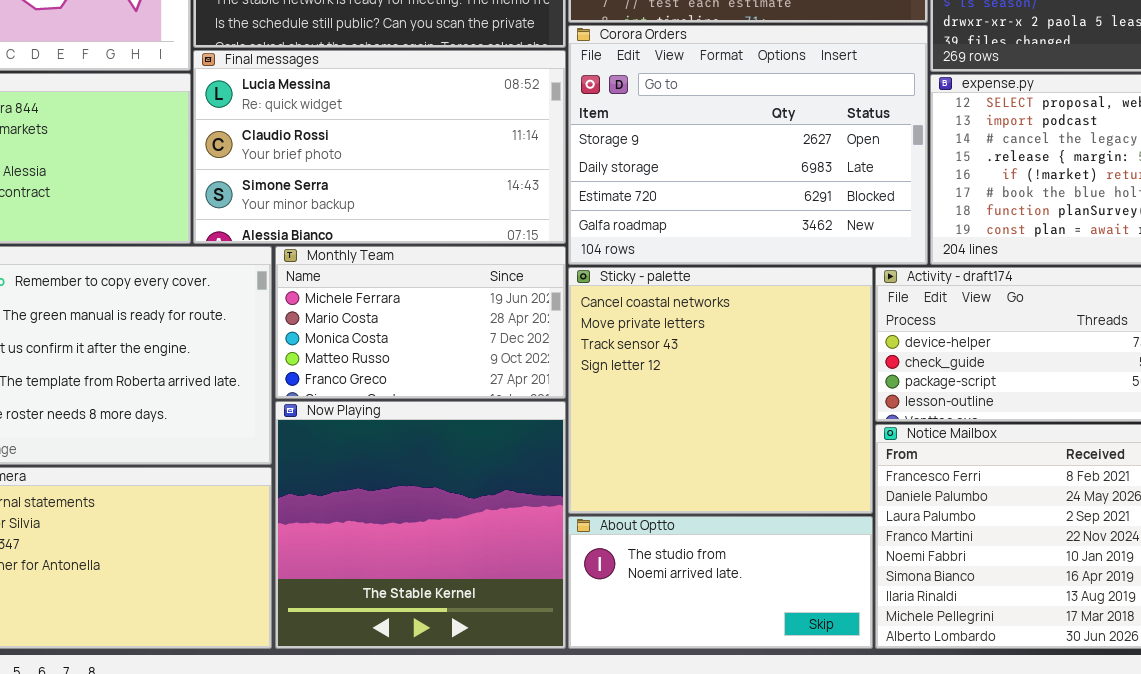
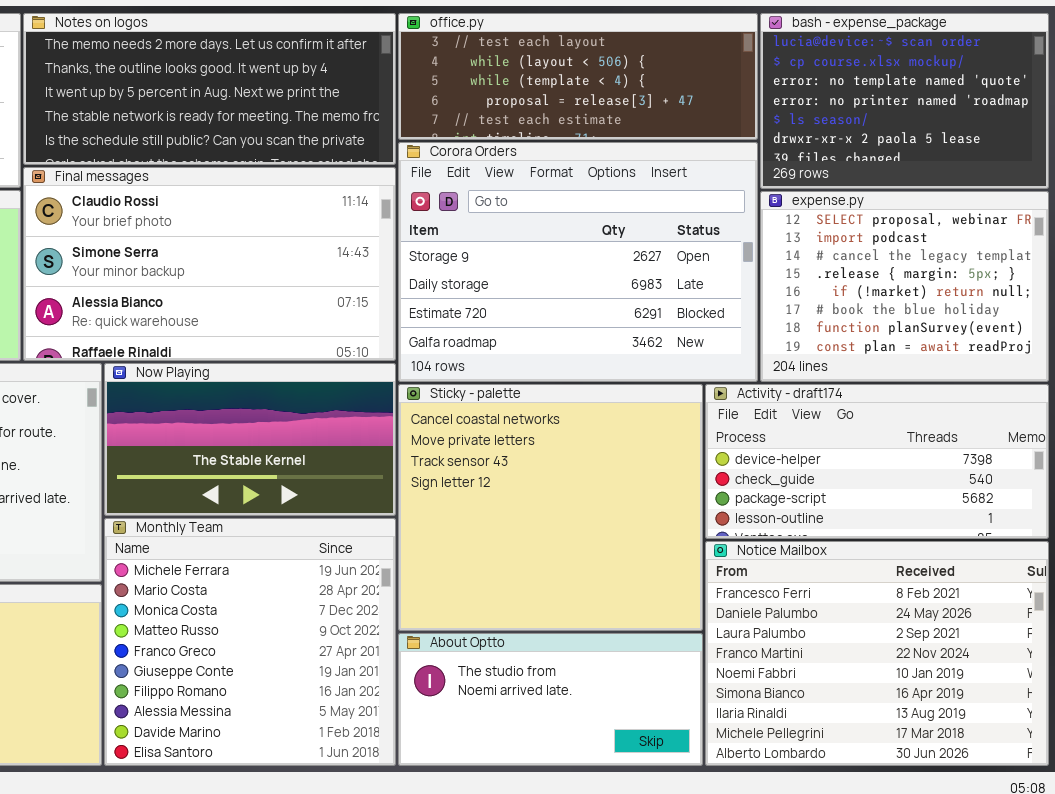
Final messages: [193,50,566,244] -> [23,167,396,361], scrolled down 1 row
Monthly Team: [275,246,566,399] -> [104,518,396,766], moved, resized
Now Playing: [275,401,566,649] -> [104,363,396,516], moved, resized

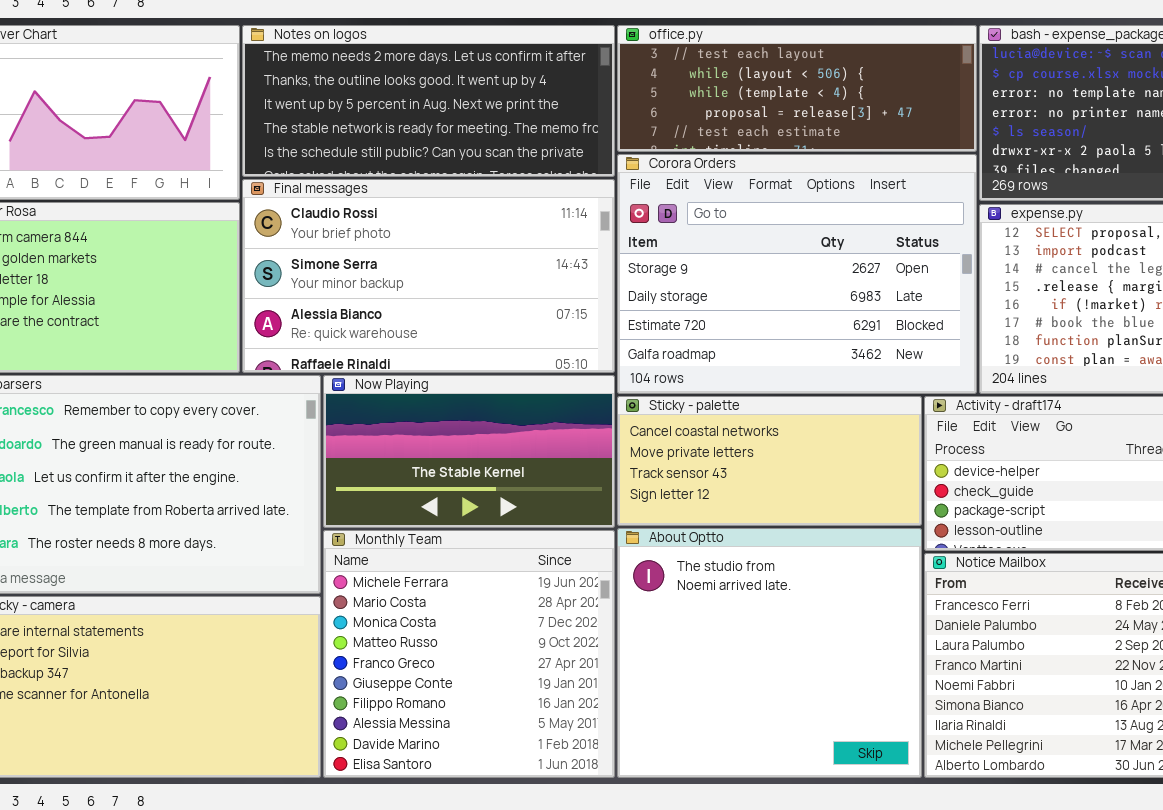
Sticky - palette: [398,384,703,631] -> [617,396,922,526], resized
About Optto: [398,633,703,766] -> [617,528,922,778], resized

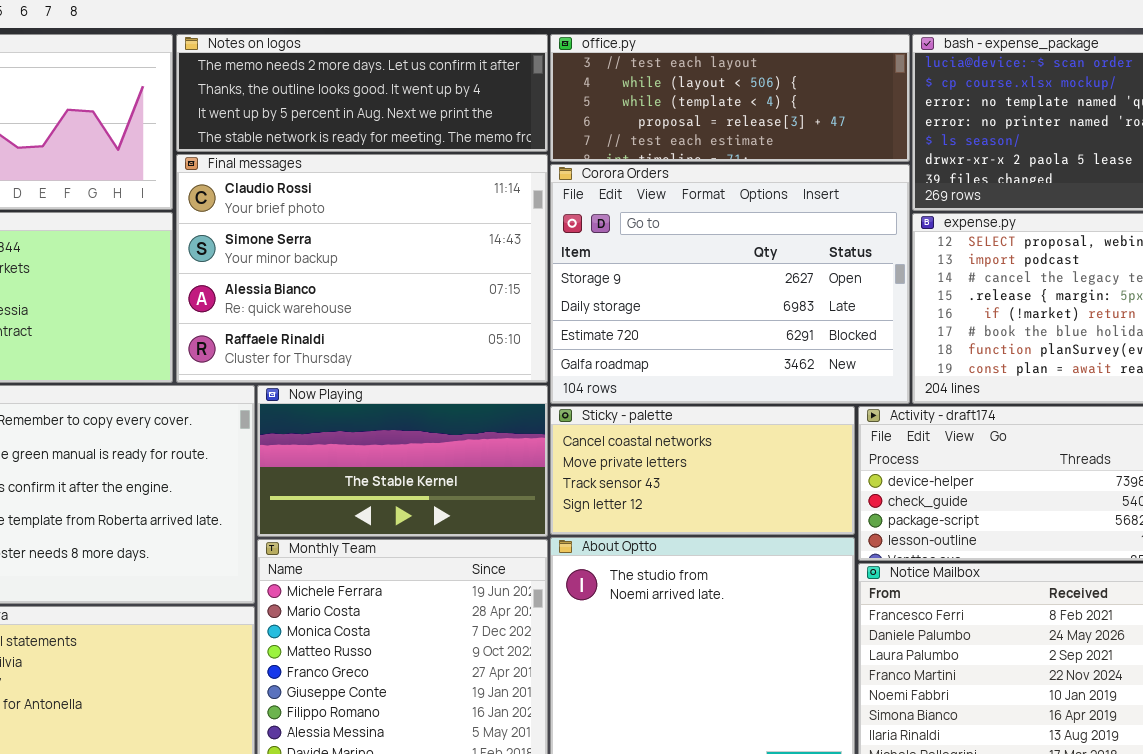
Notes on logos: [242,25,615,177] -> [176,34,548,152], resized
Final messages: [242,179,615,373] -> [176,154,548,383], resized

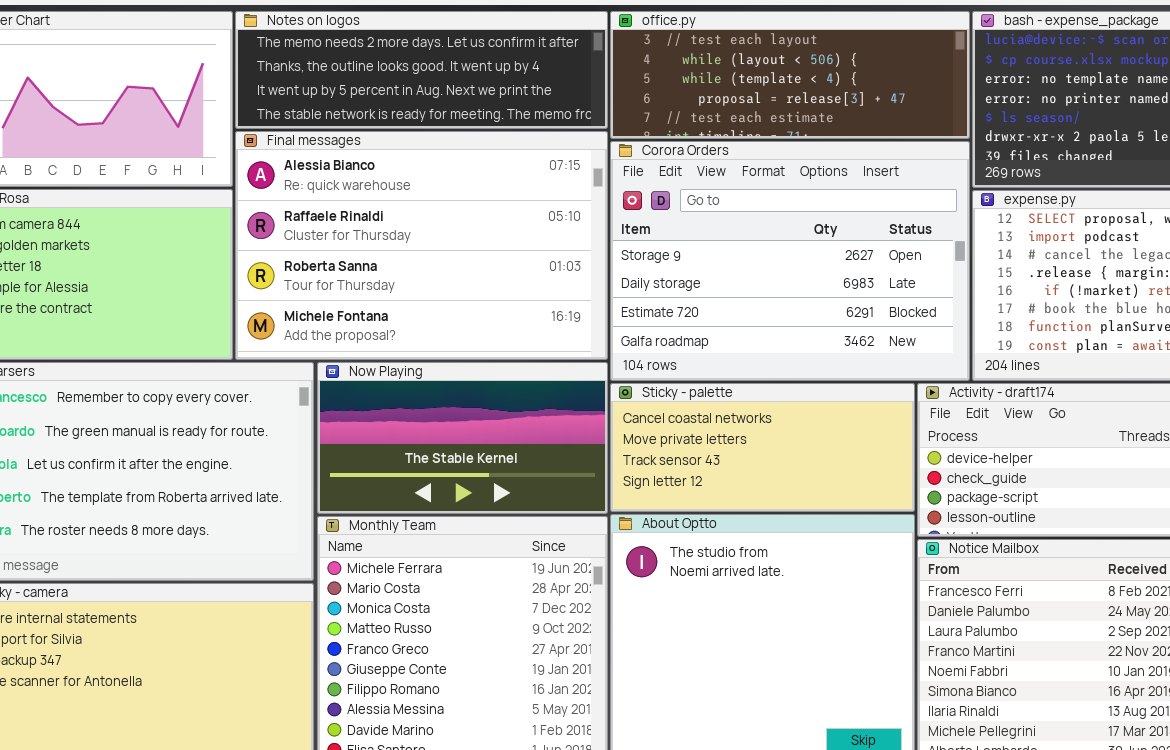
Final messages: [176,154,548,383] -> [235,131,608,360], scrolled down 2 rows

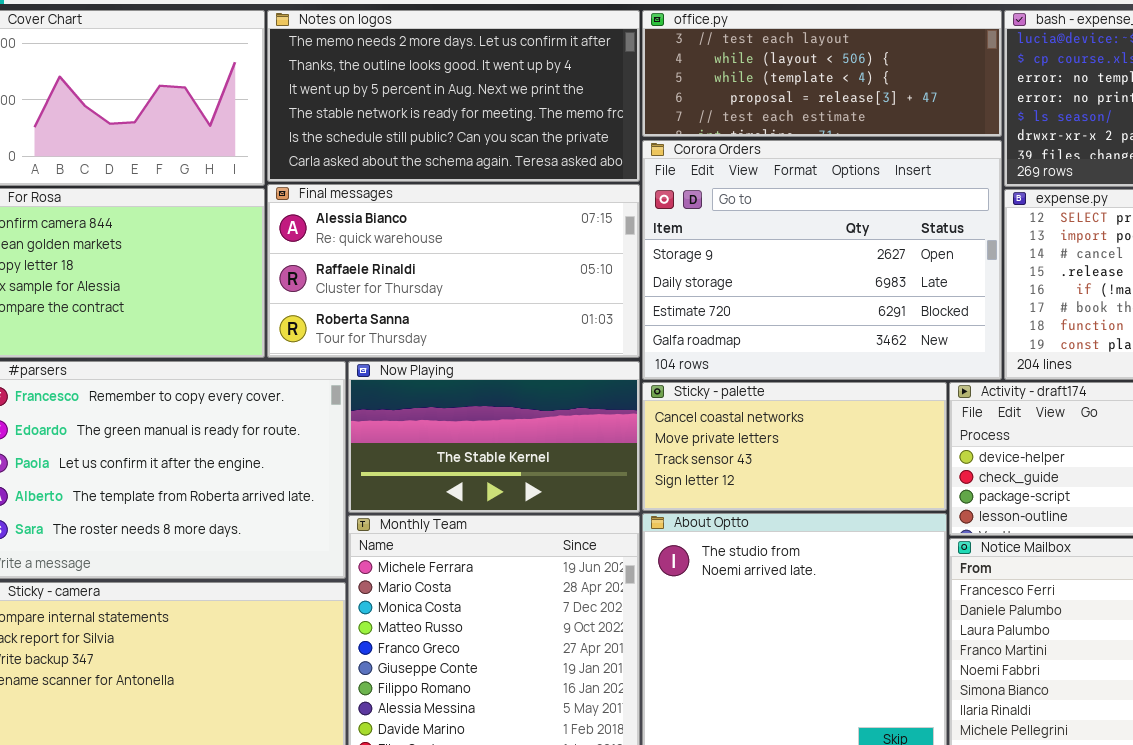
Notes on logos: [235,11,608,129] -> [267,10,640,182], resized
Final messages: [235,131,608,360] -> [267,184,640,358], resized

